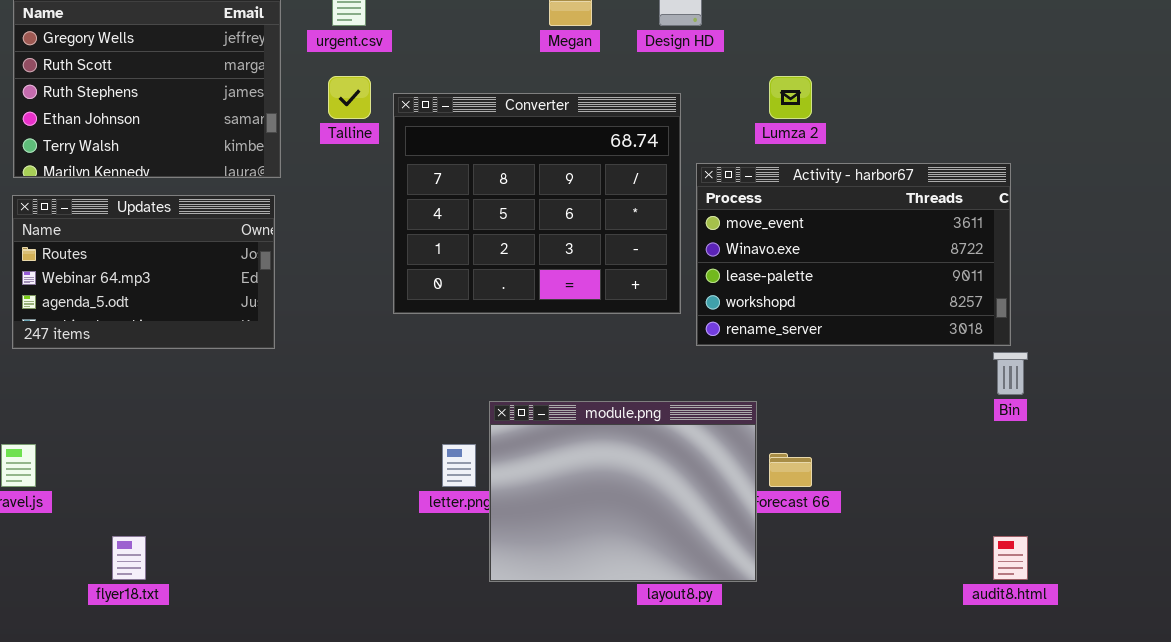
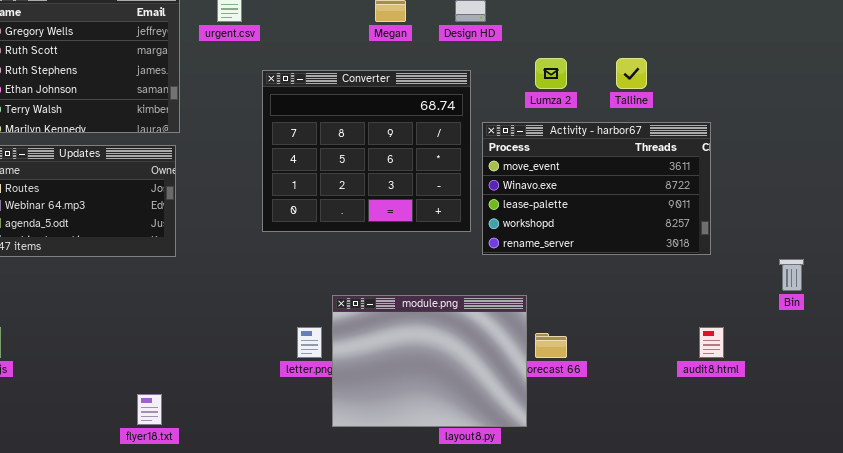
Talline: [328,76,371,119] -> [616,58,647,89], moved
Bin: [993,352,1028,395] -> [779,259,804,291], moved
flyer18.txt: [112,536,146,580] -> [137,394,162,425], moved
audit8.html: [993,536,1028,580] -> [699,327,724,358], moved

